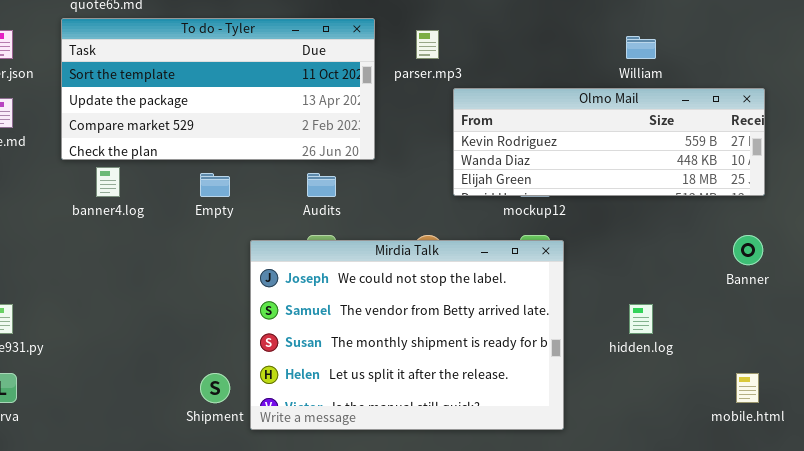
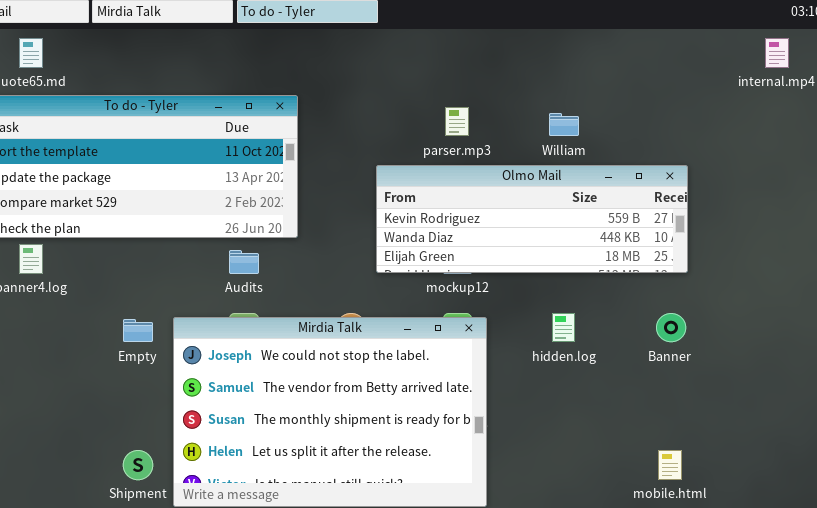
parser.mp3: [416,30,439,59] -> [445,107,469,136], moved
Empty: [200,173,230,197] -> [123,319,153,342], moved
hidden.log: [629,304,653,334] -> [552,313,575,342], moved

